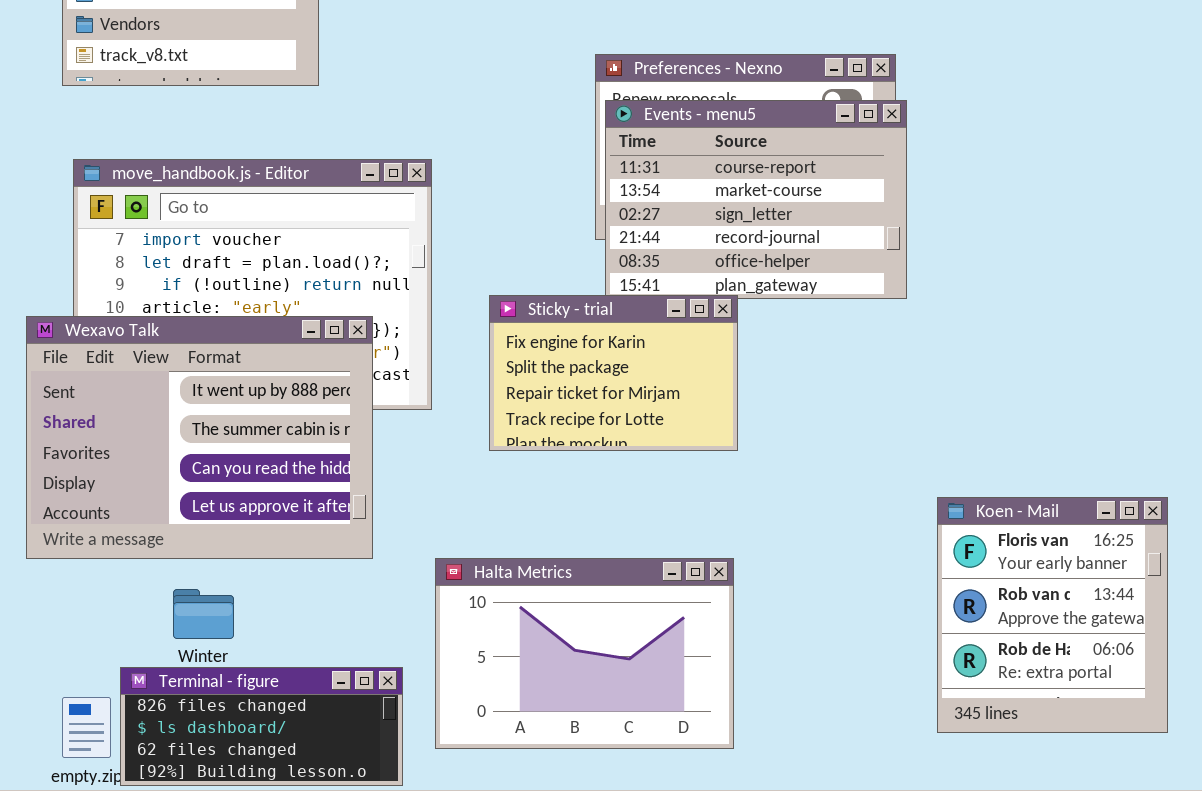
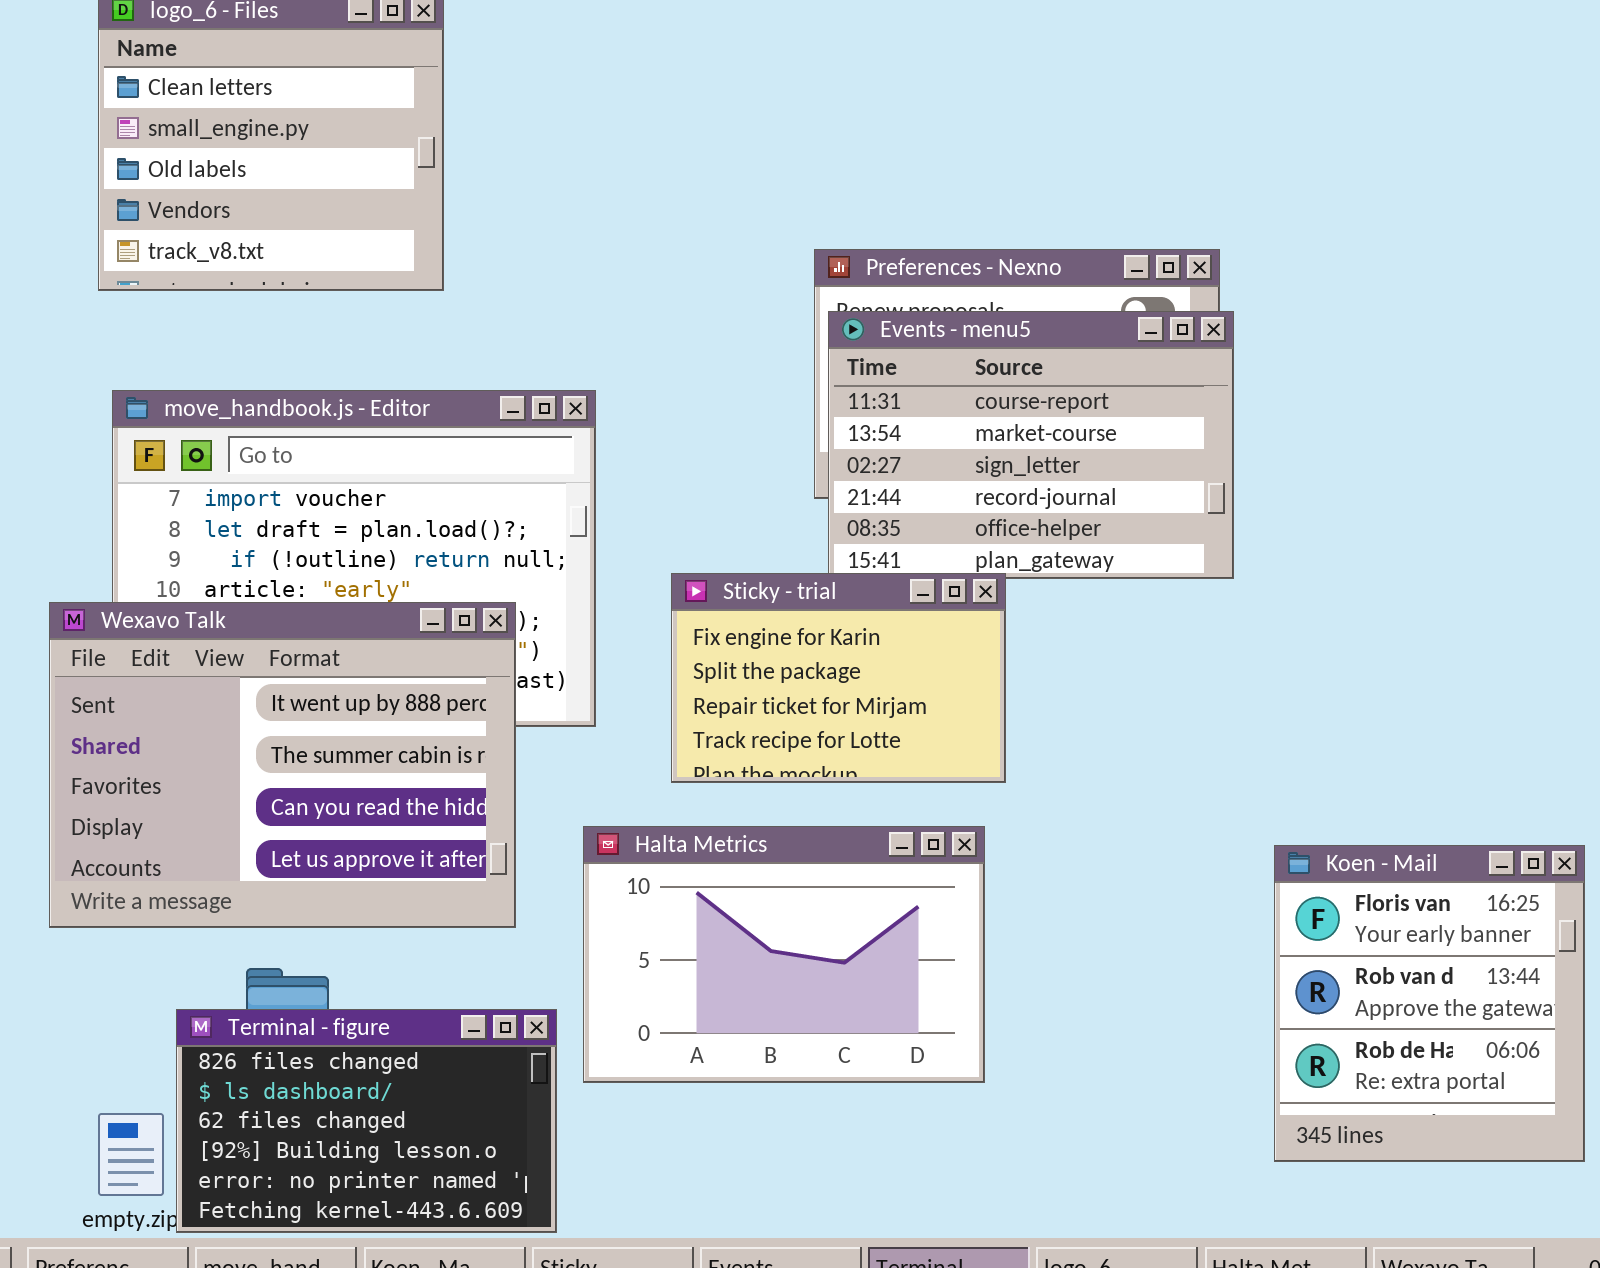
Halta Metrics: [435,558,734,749] -> [583,826,985,1083], moved
Terminal - figure: [120,667,403,786] -> [176,1009,557,1233], resized

